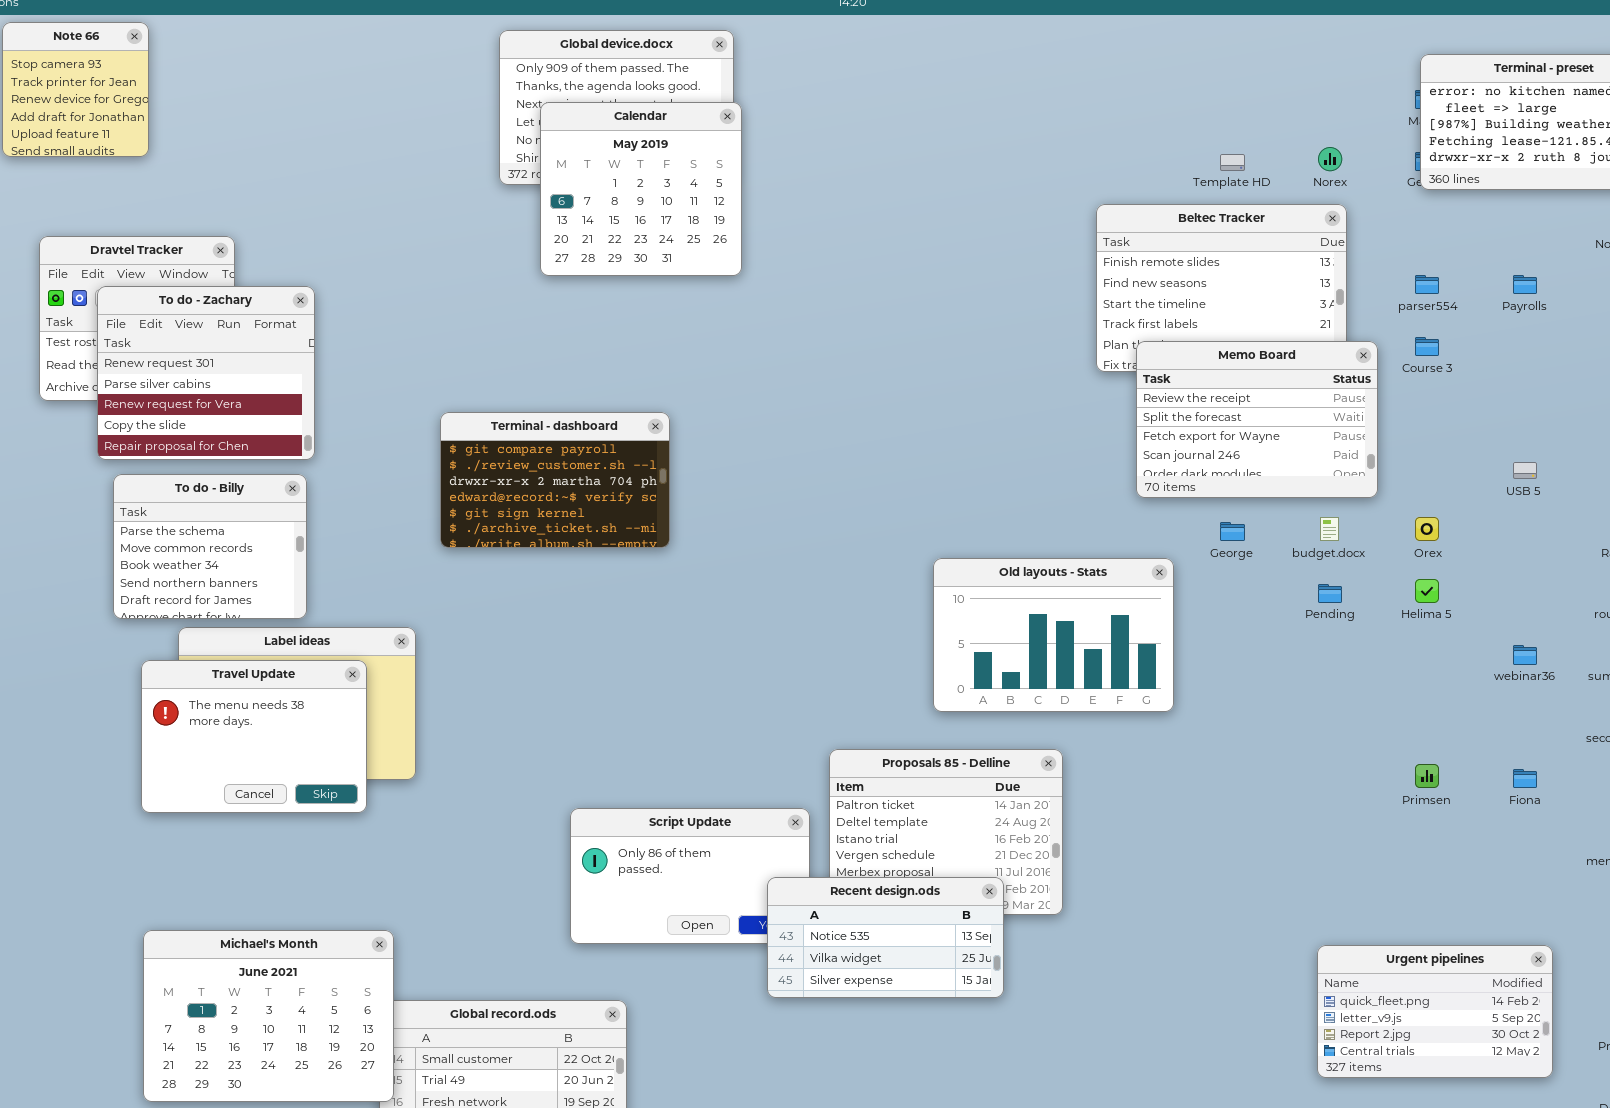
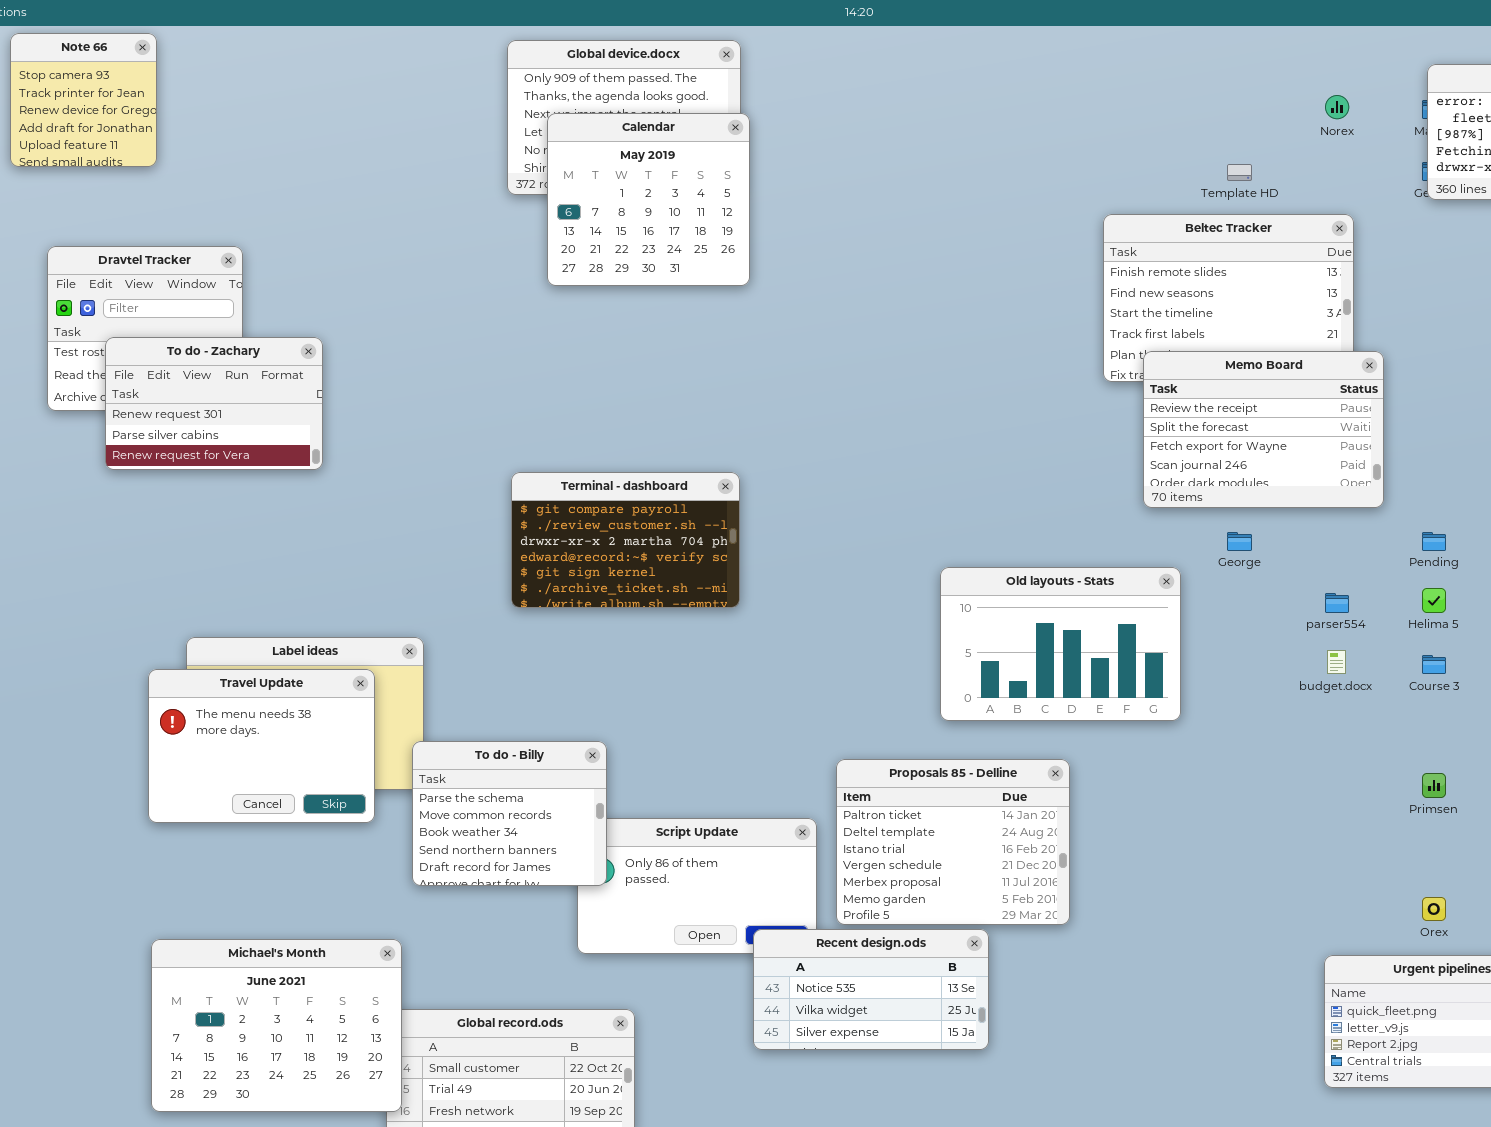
Norex: [1318,147,1342,171] -> [1325,95,1349,119], moved
parser554: [1415,275,1439,294] -> [1325,593,1349,613], moved
To do - Zachary: [97,286,315,460] -> [105,337,323,470], resized
Course 3: [1415,337,1439,356] -> [1422,655,1446,674], moved
Terminal - dashboard: [440,412,670,548] -> [511,472,740,608], moved
To do - Billy: [113,474,307,619] -> [412,741,607,886], moved
budget.docx: [1320,517,1339,541] -> [1327,650,1346,674], moved
Orex: [1415,517,1439,541] -> [1422,897,1446,921], moved
Pending: [1318,584,1342,603] -> [1422,532,1446,551], moved
Recent design.ods: [767,877,1004,998] -> [753,929,989,1050], moved

